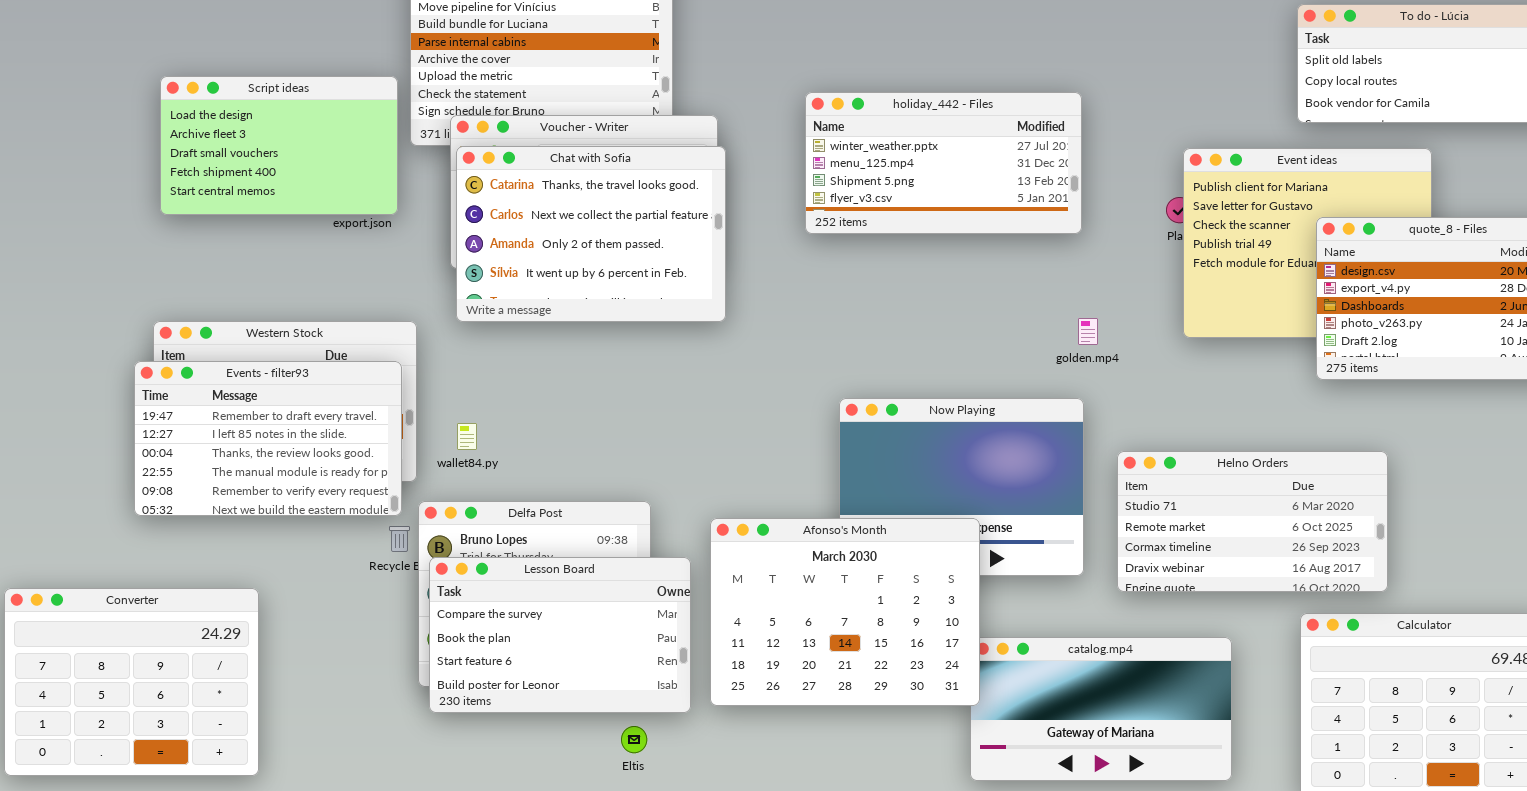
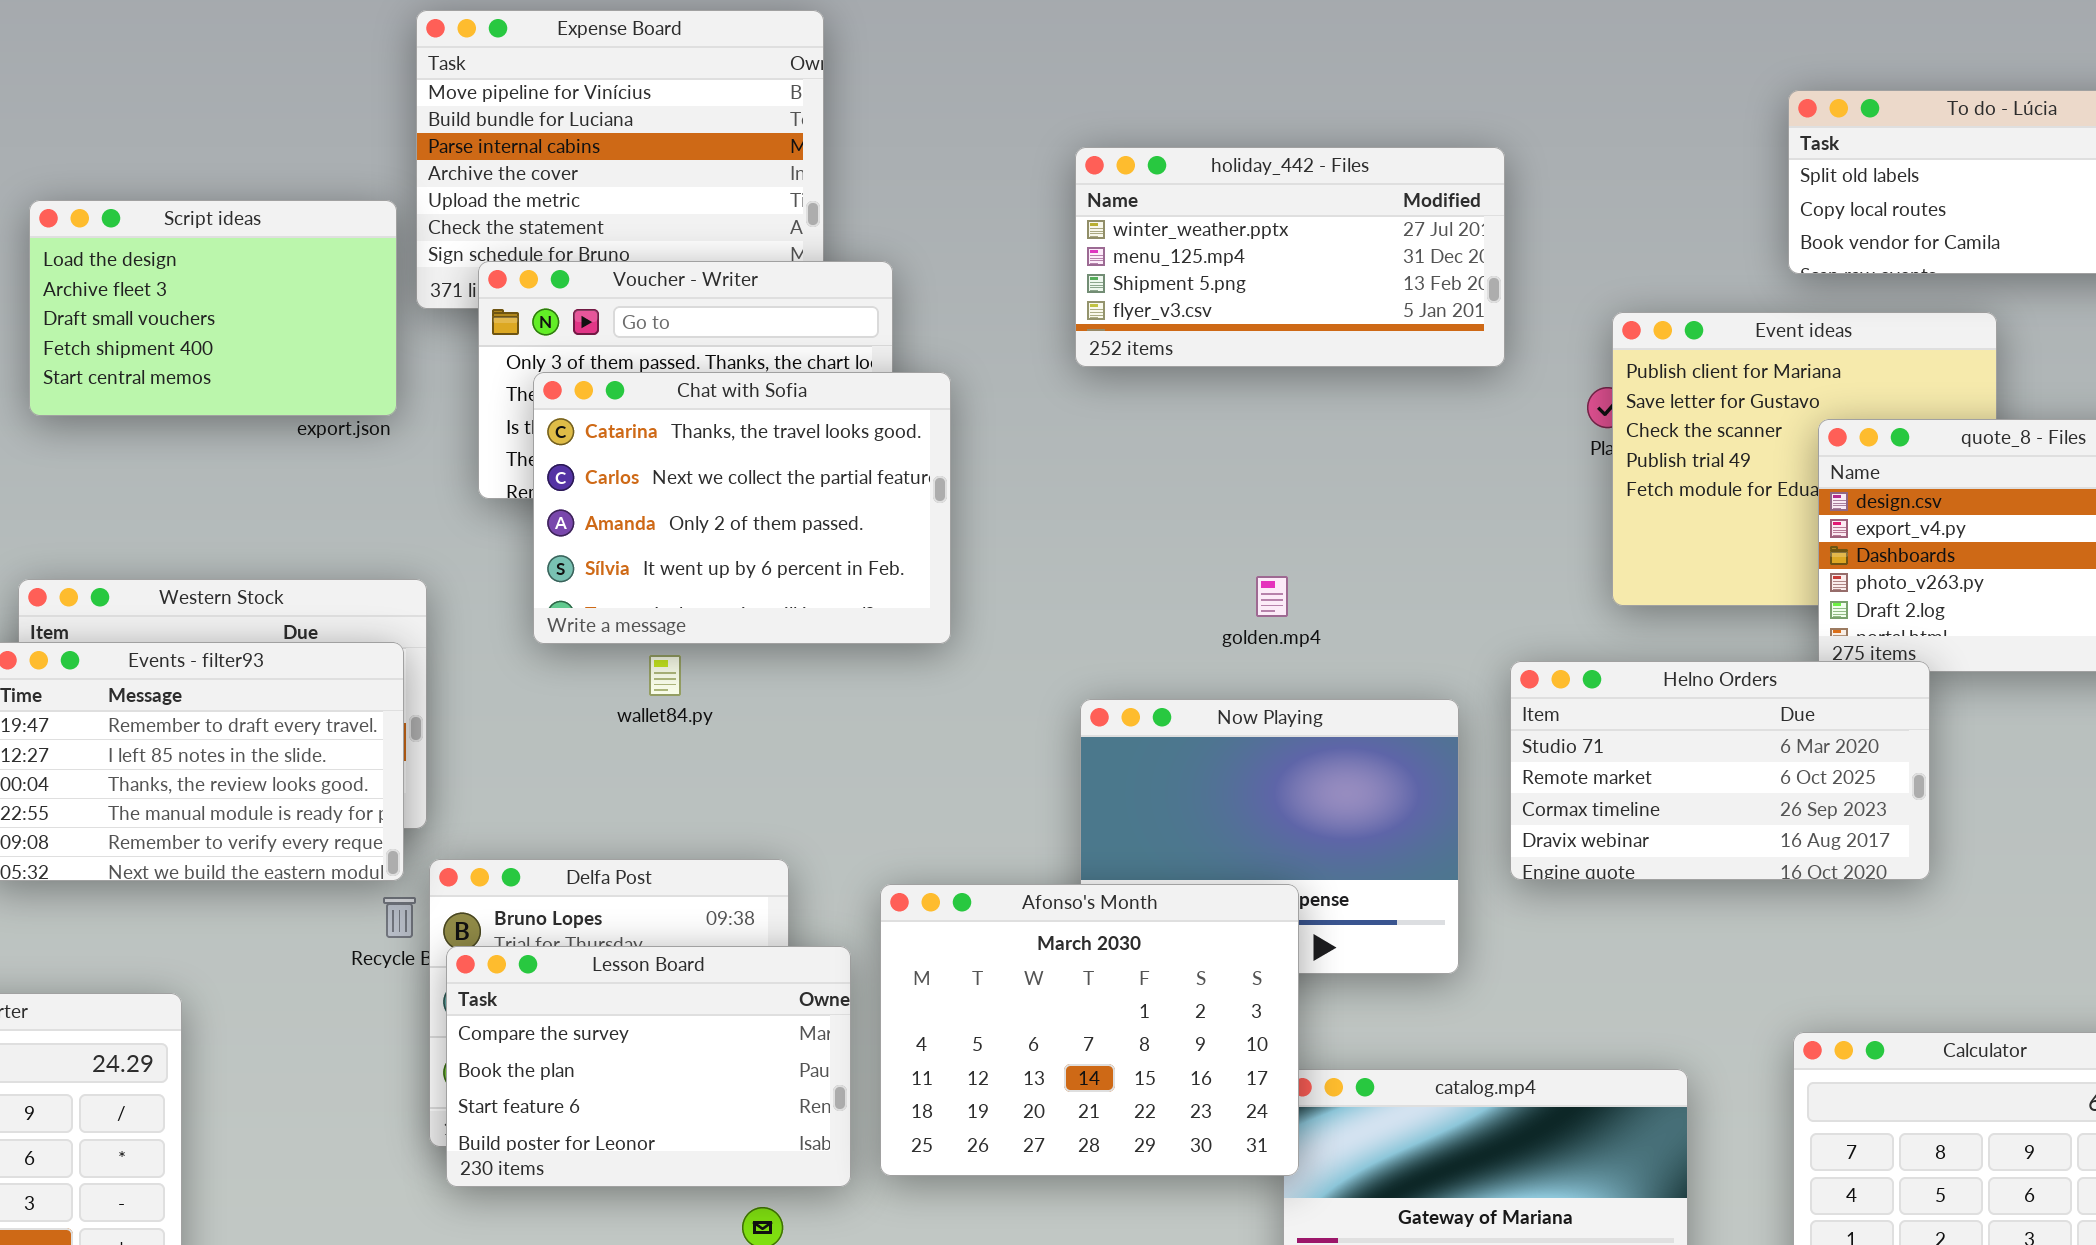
holiday_442 - Files: [805,92,1082,234] -> [1075,147,1505,367], moved
Chat with Sofia: [456,146,726,322] -> [533,372,951,644], moved
golden.mp4: [1078,318,1098,345] -> [1256,576,1288,617], moved
wallet84.py: [457,423,477,450] -> [649,655,681,696], moved
Helno Orders: [1117,451,1388,592] -> [1510,661,1930,880], moved

